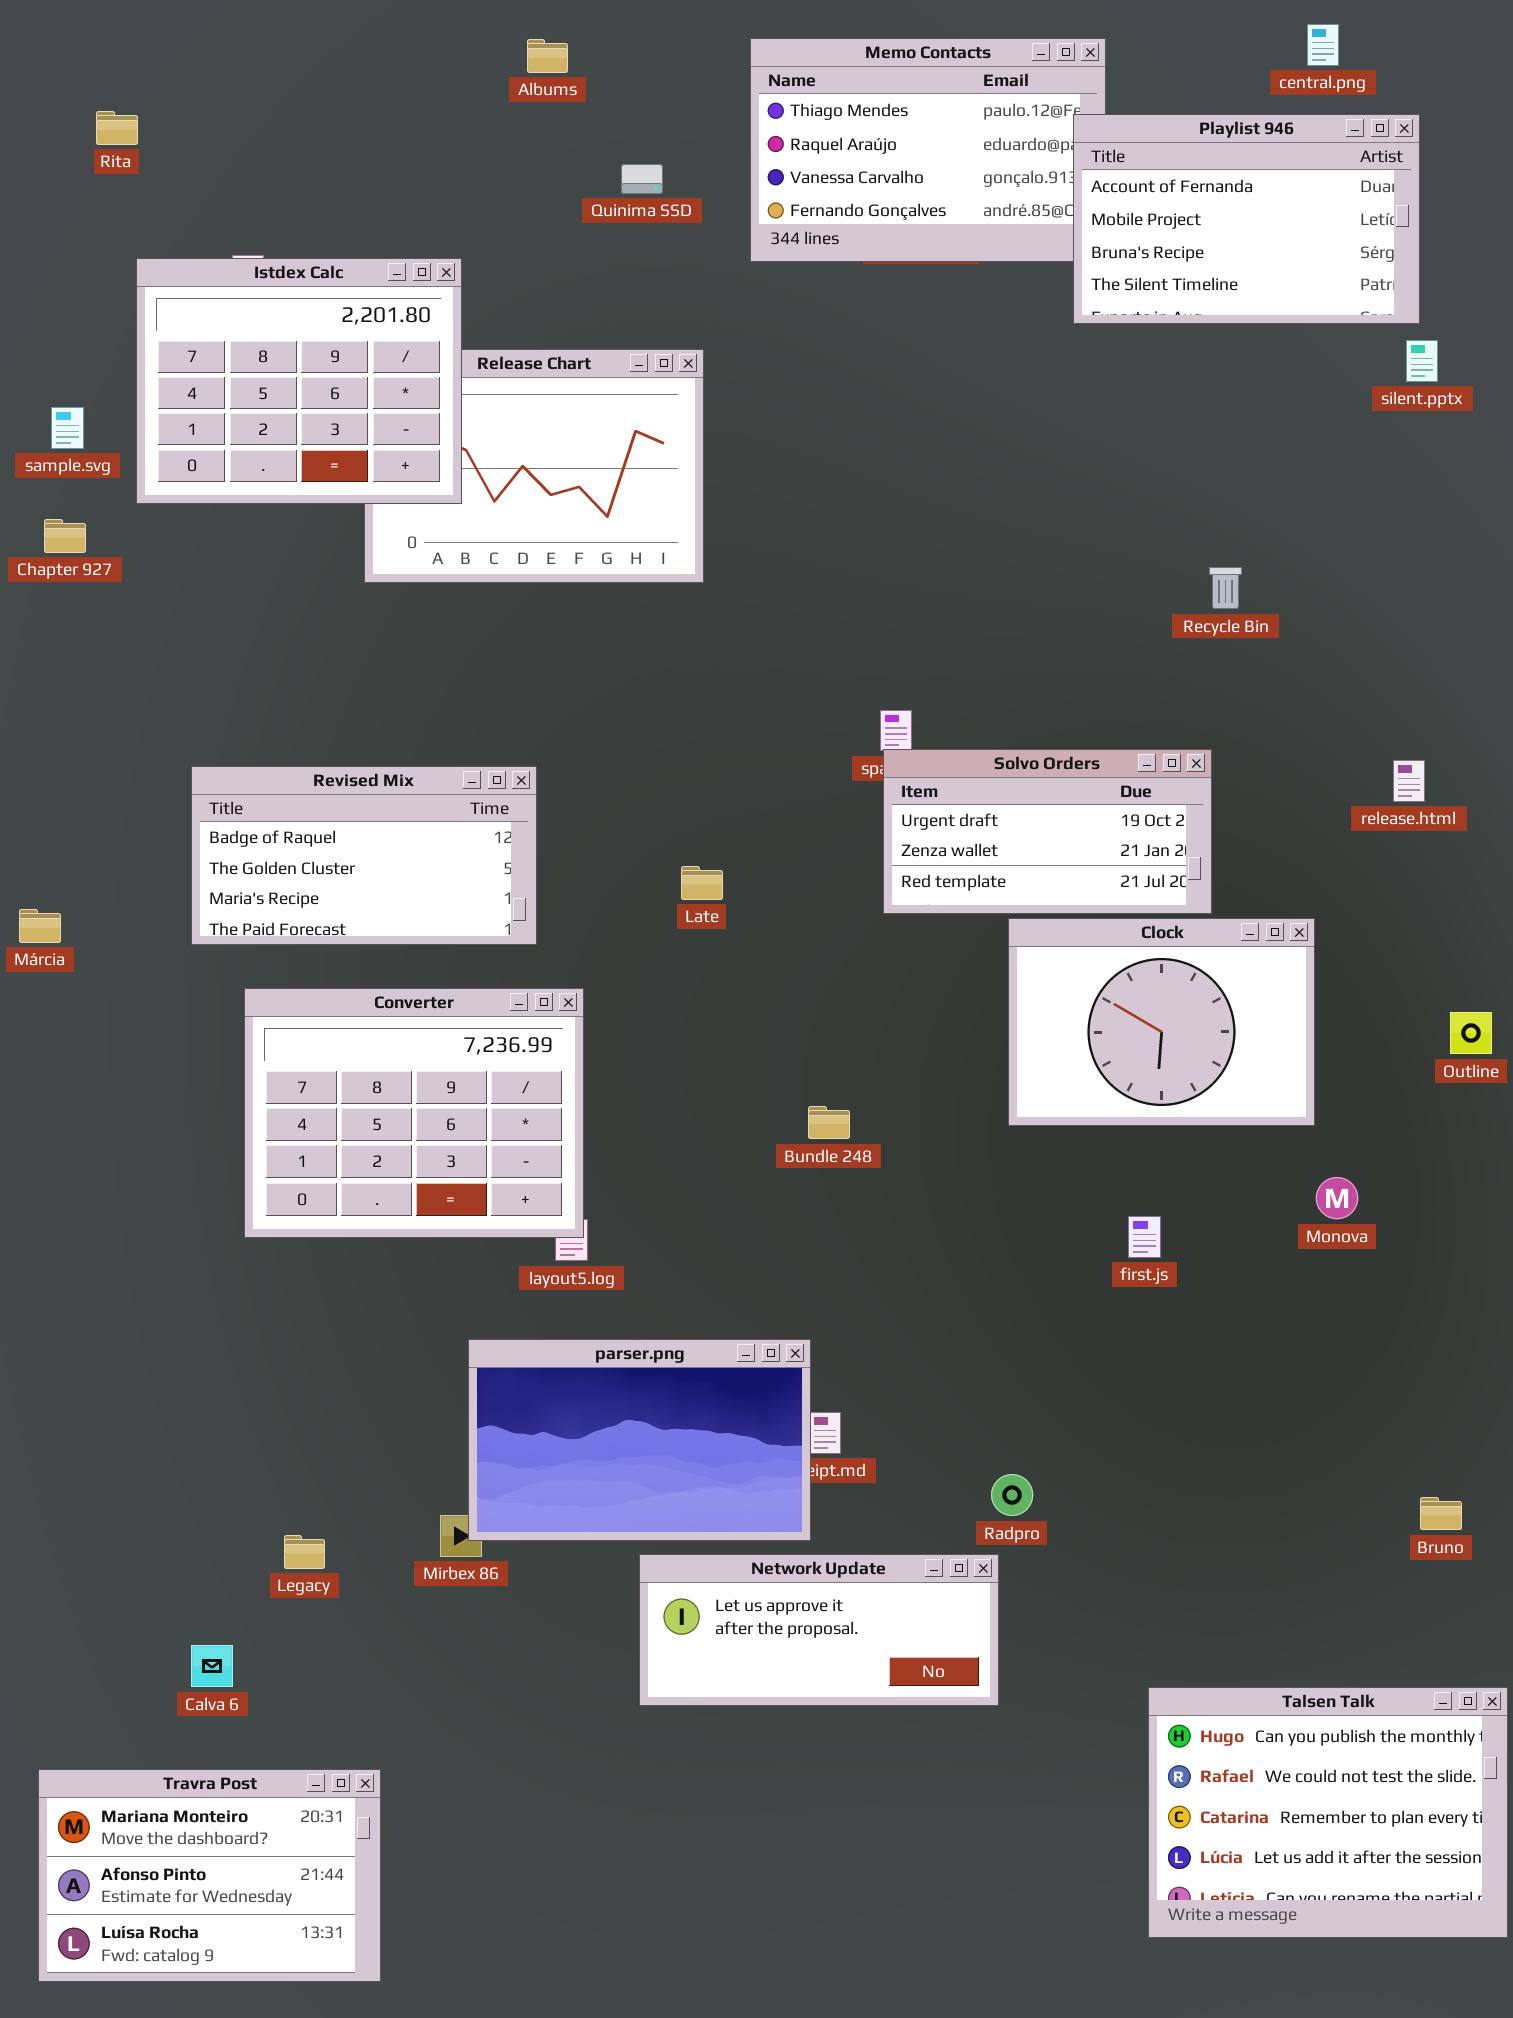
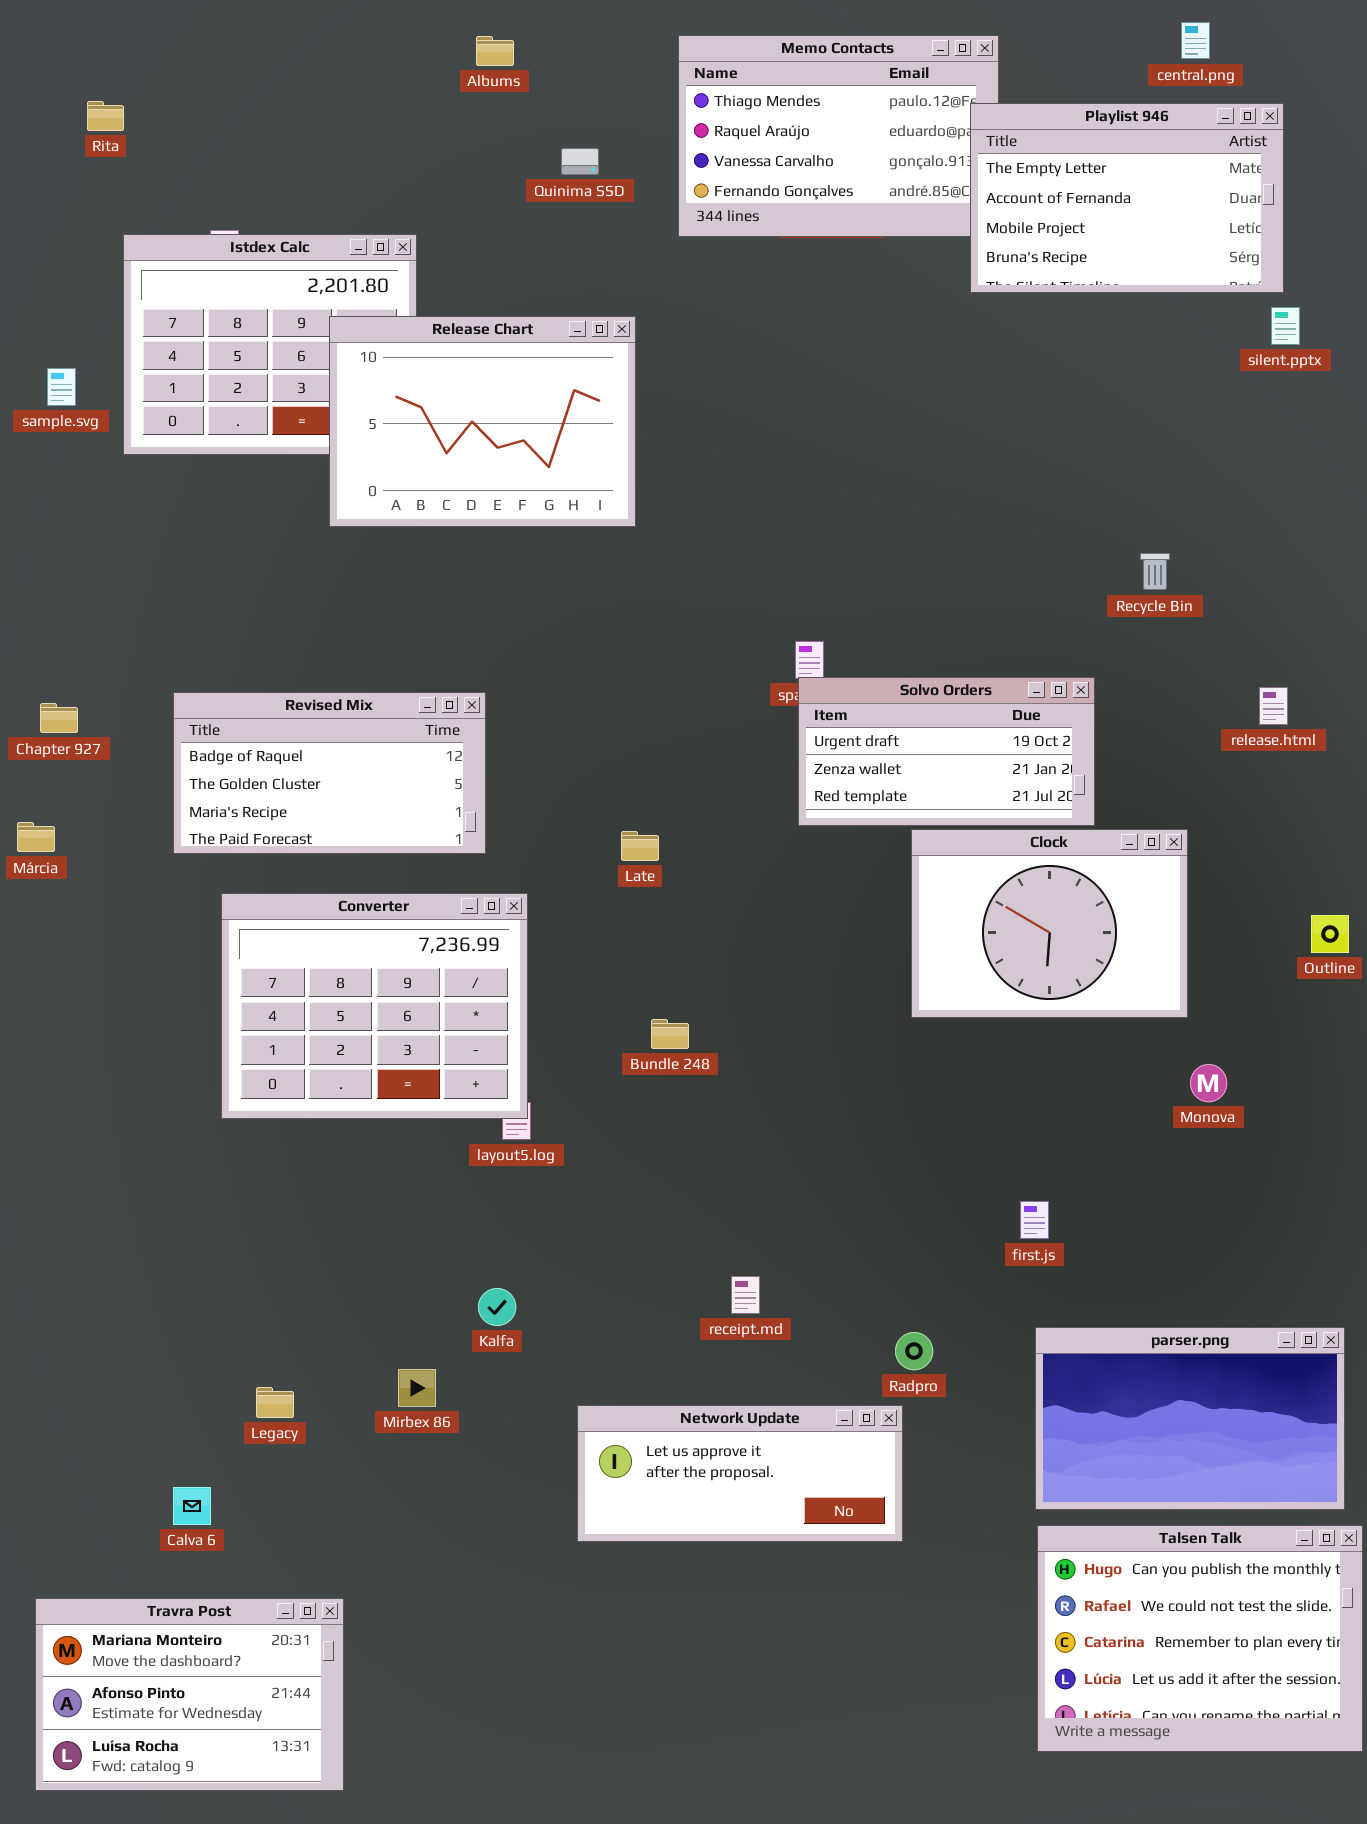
Playlist 946: [1073,114,1420,324] -> [970,103,1284,293], scrolled up 1 row
Release Chart: [364,349,704,583] -> [329,316,636,527], raised
Chapter 927: [44,519,86,553] -> [40,703,78,733], moved
Recycle Bin: [1209,567,1242,609] -> [1140,553,1170,590], moved
Late: [681,866,723,900] -> [621,831,659,861], moved
Bundle 248: [808,1106,850,1139] -> [651,1019,689,1049], moved
first.js: [1128,1216,1161,1258] -> [1020,1201,1049,1239], moved
parser.png: [468,1339,811,1541] -> [1035,1327,1345,1510], moved

